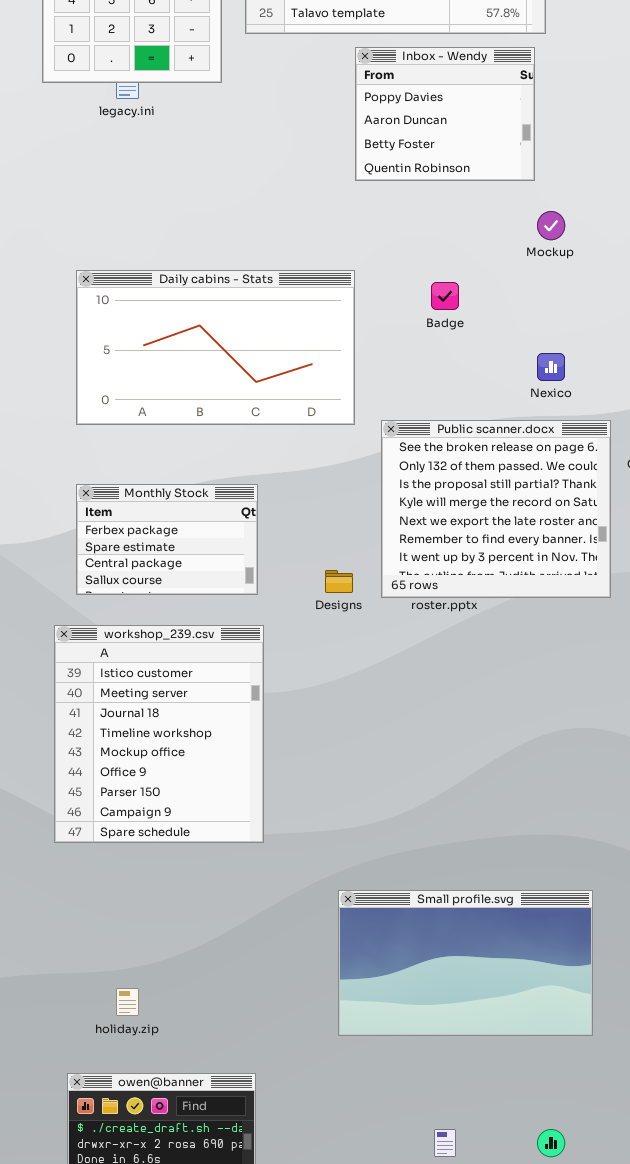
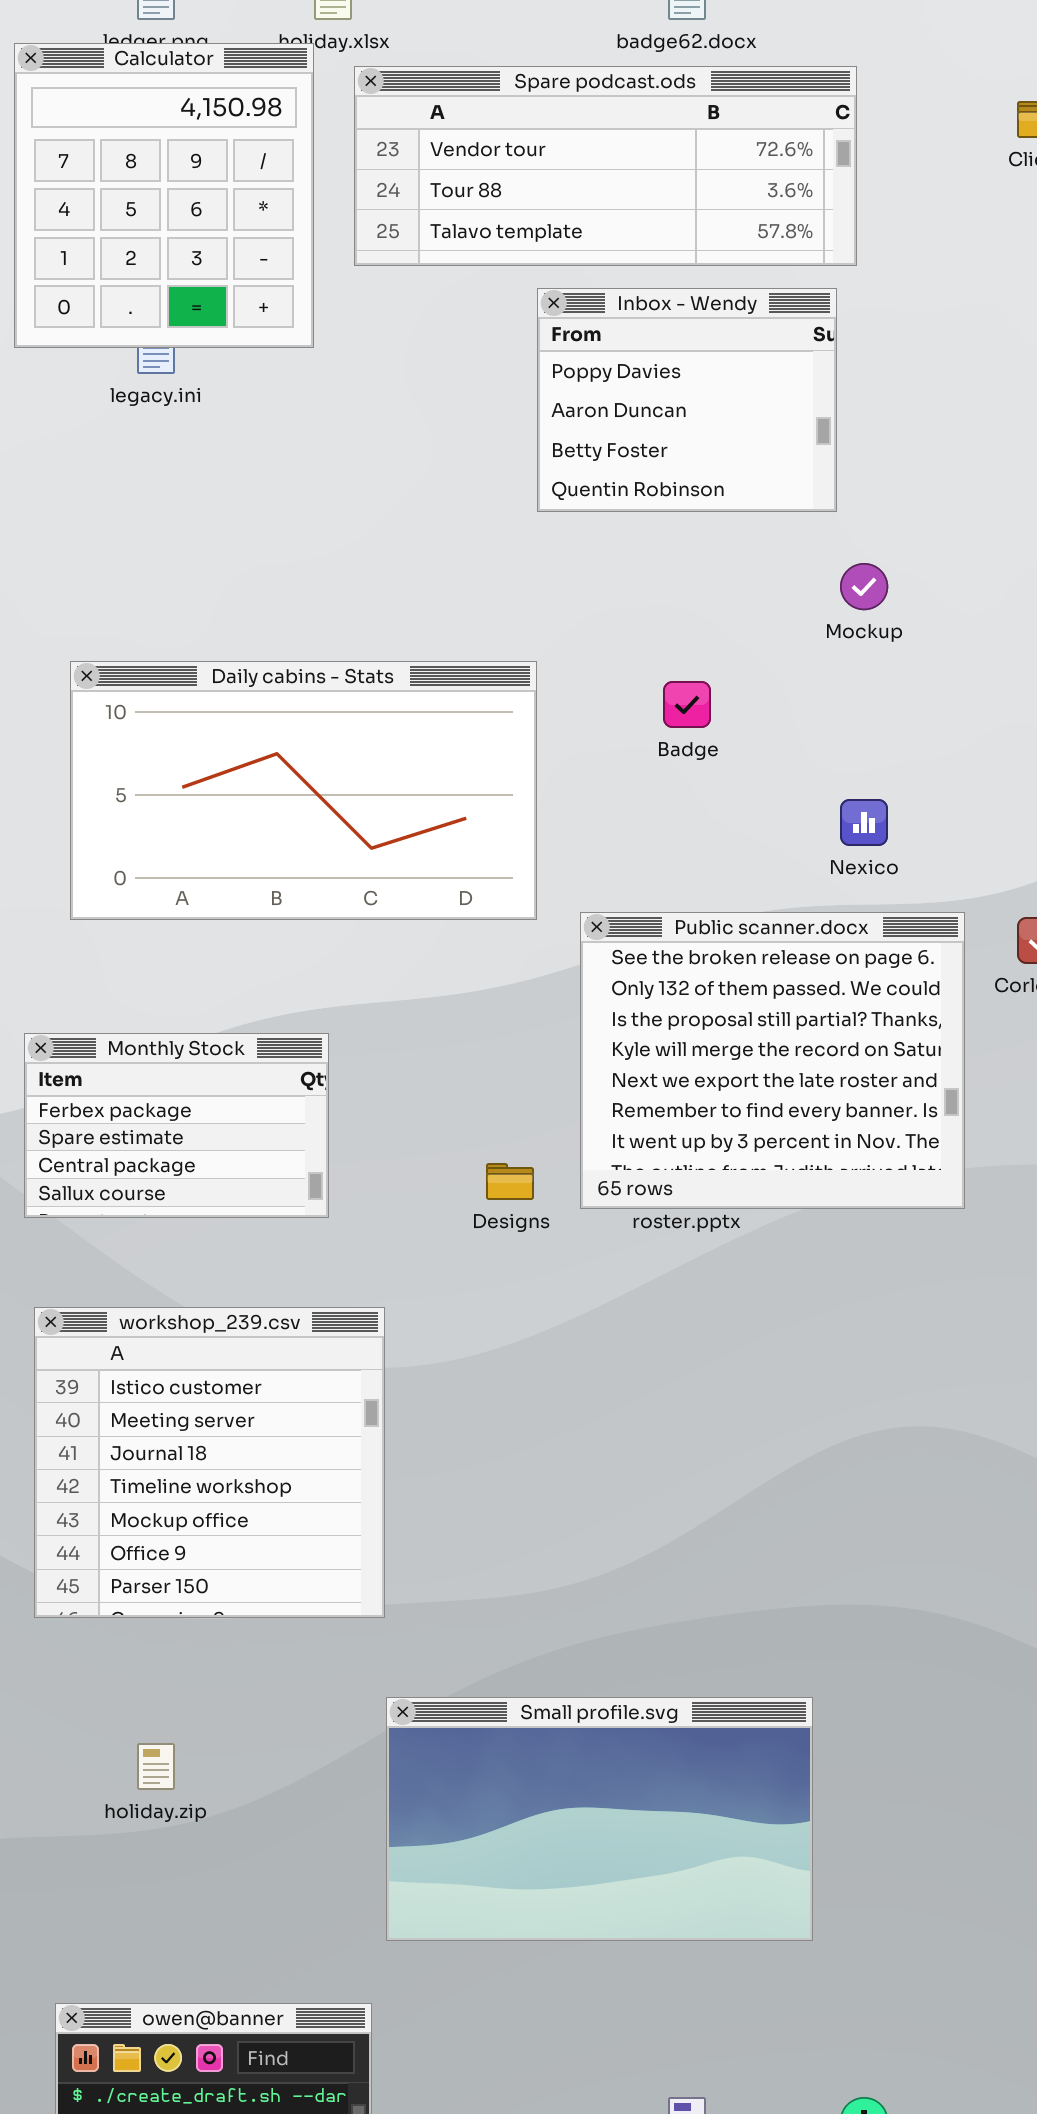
Monthly Stock: [76,484,258,595] -> [24,1033,329,1218], moved
workshop_239.csv: [54,625,264,843] -> [34,1307,385,1618], resized
Small profile.svg: [338,890,593,1036] -> [386,1697,813,1941], moved
holiday.zip: [116,988,139,1016] -> [137,1743,175,1790], moved

